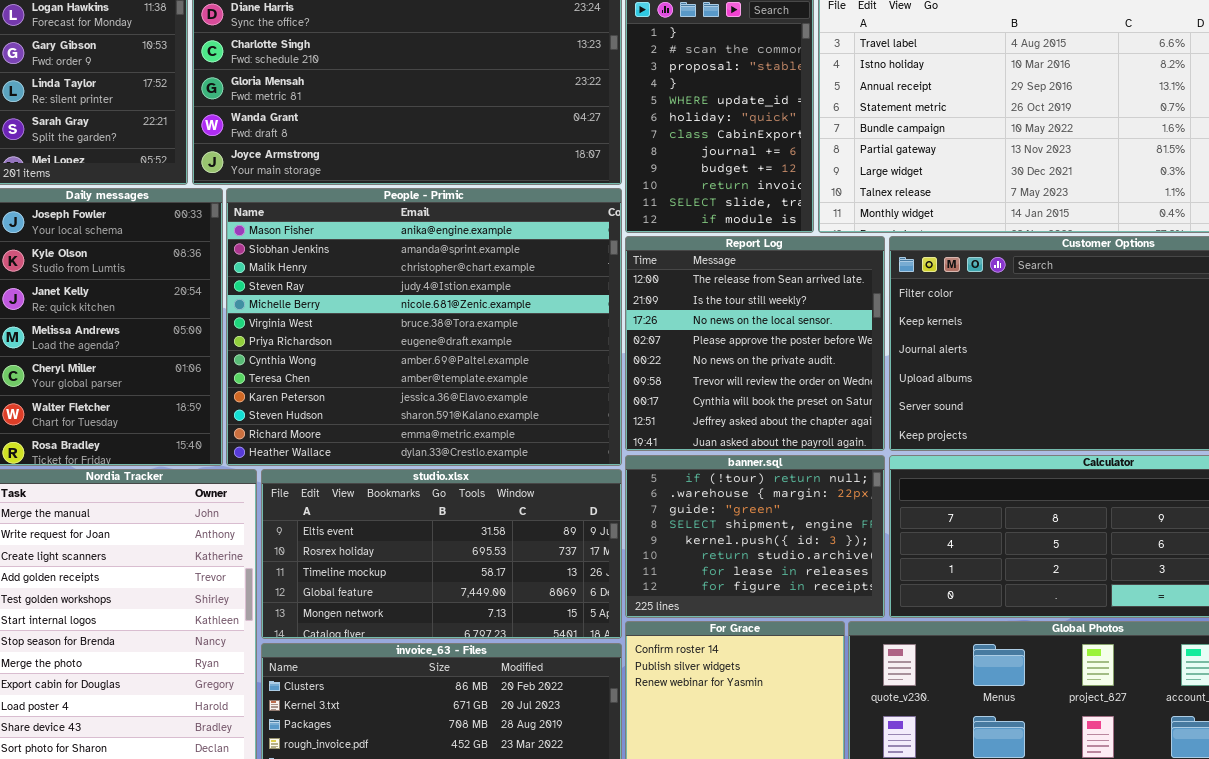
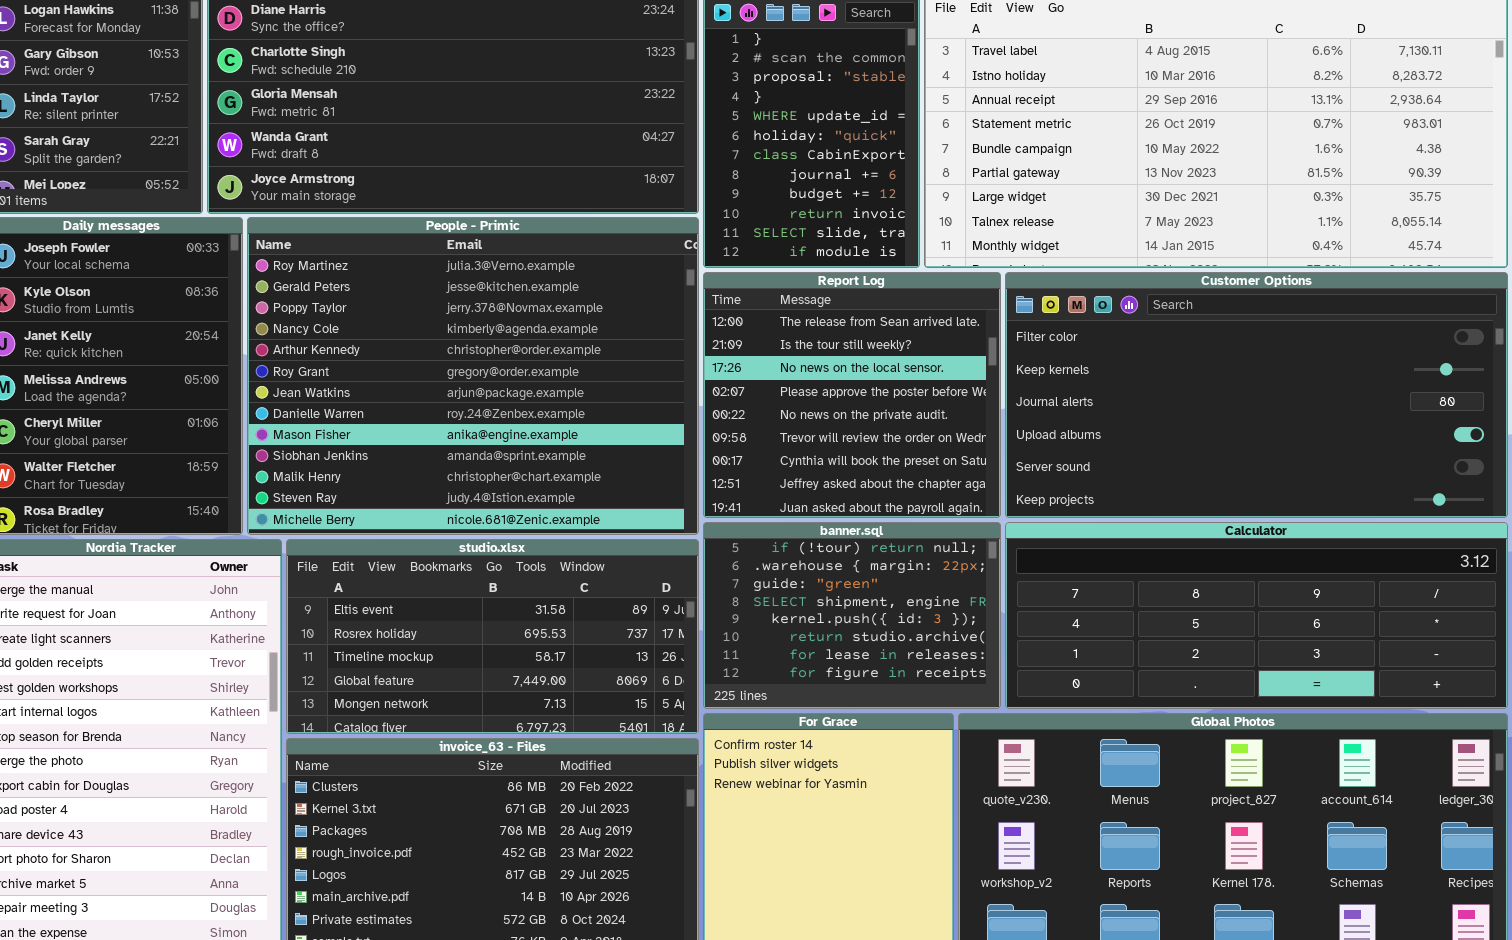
People - Primic: [226,188,622,466] -> [247,217,699,535], scrolled up 8 rows

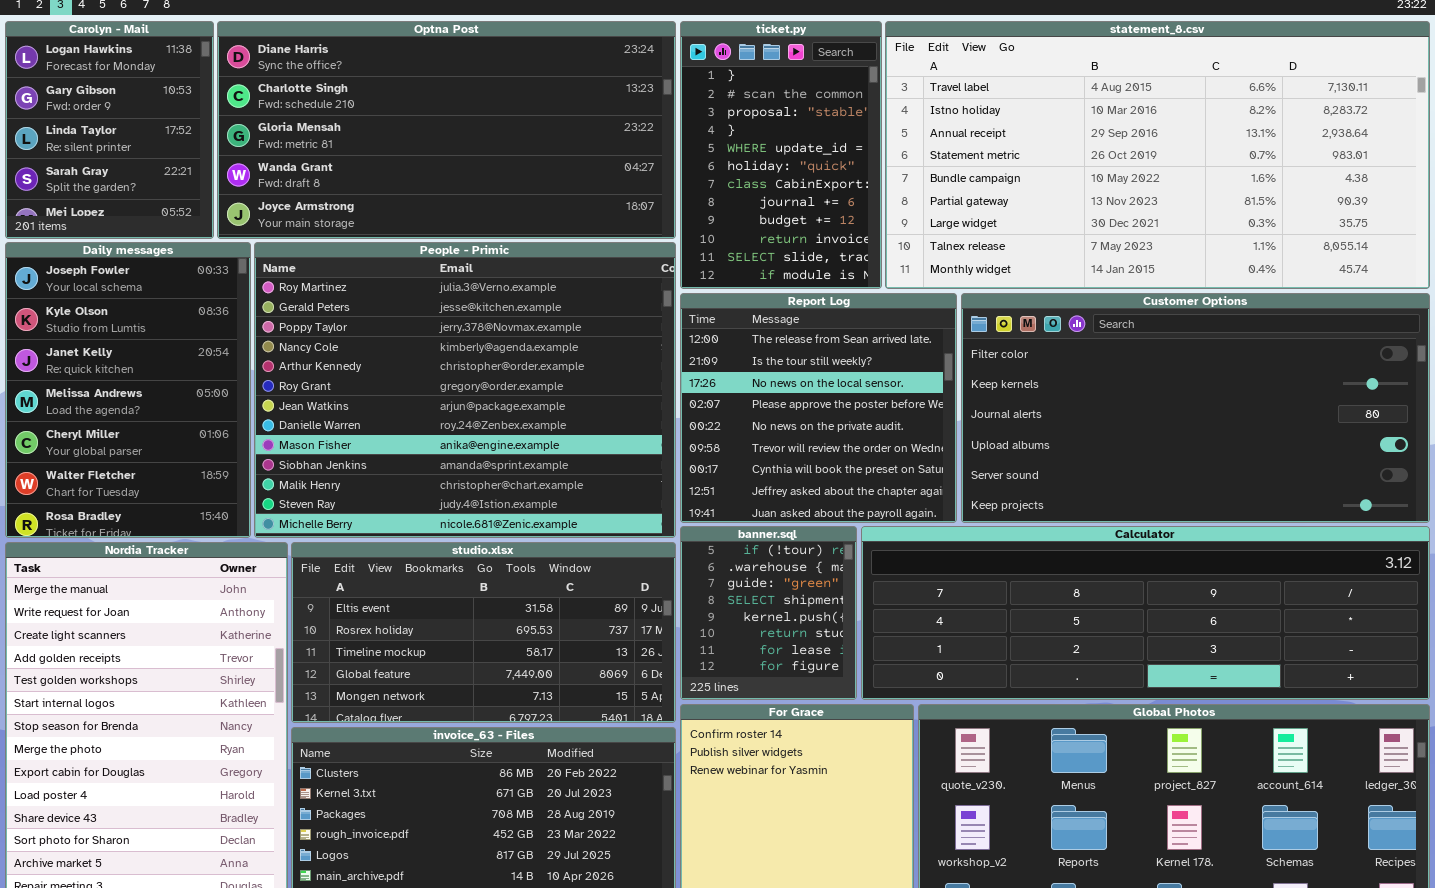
banner.sql: [703,522,1001,709] -> [680,526,857,700], resized
Calculator: [1005,522,1508,709] -> [861,526,1430,700], resized

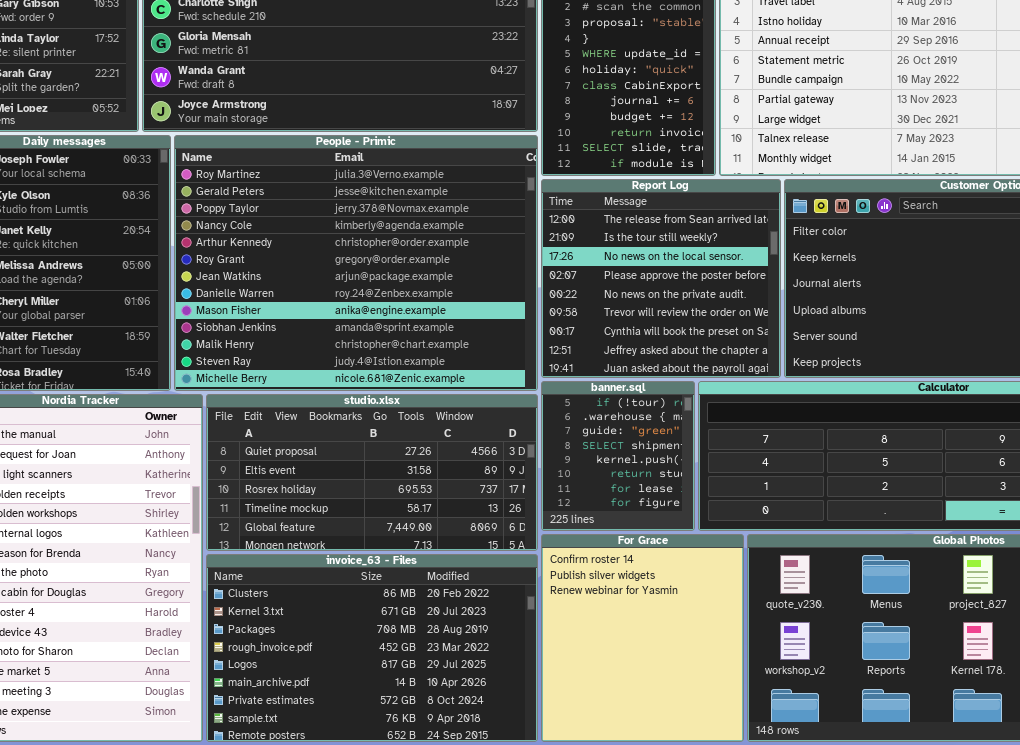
studio.xlsx: [291,542,676,723] -> [206,394,538,551], scrolled up 1 row

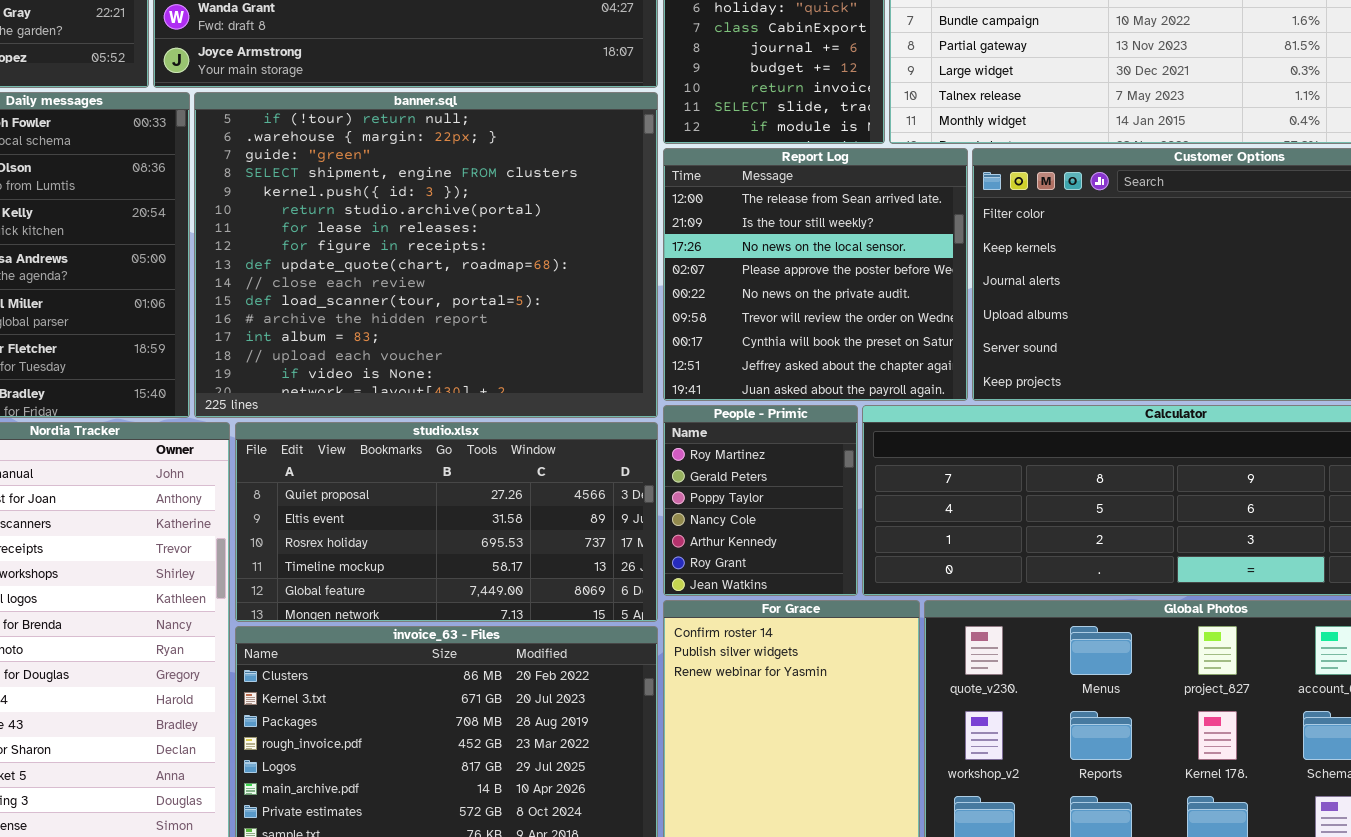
People - Primic: [174,135,538,391] -> [663,405,858,596], moved, resized
banner.sql: [541,381,695,531] -> [194,92,658,418], moved, resized

